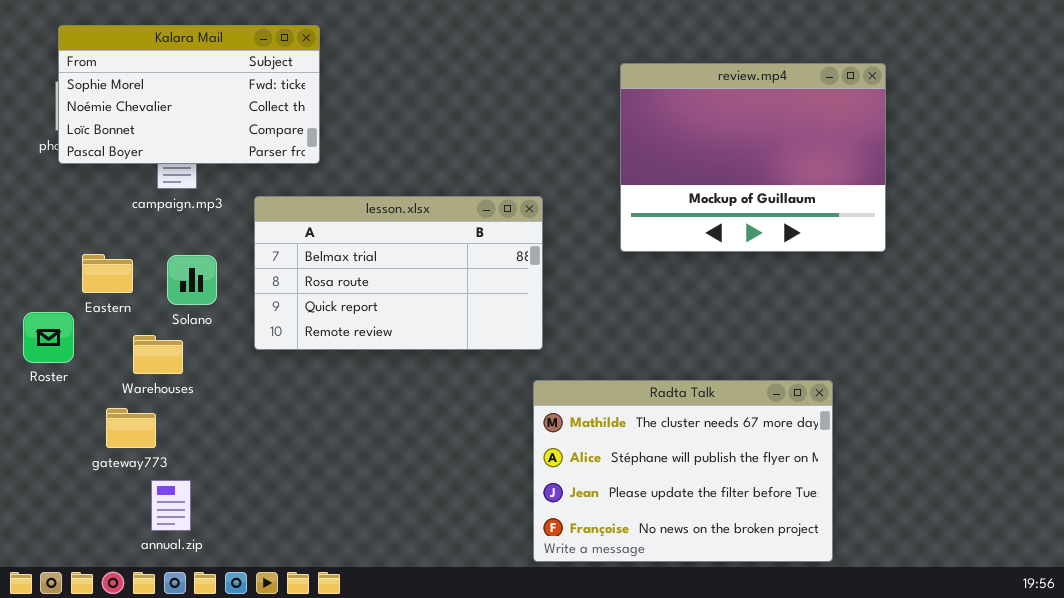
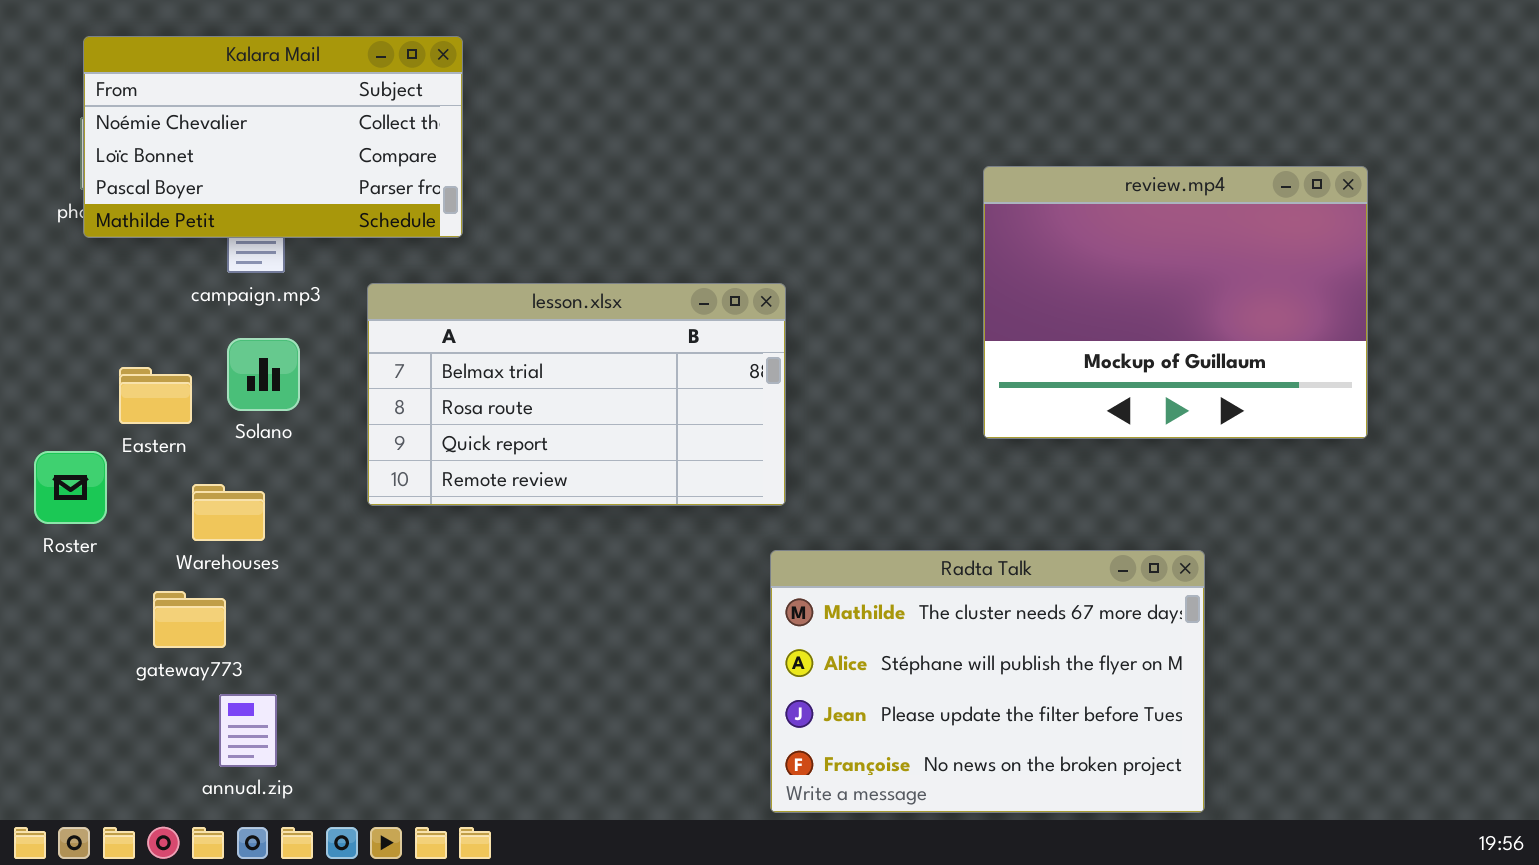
Kalara Mail: [58,25,320,164] -> [83,36,463,238], scrolled down 1 row
review.mp4: [620,63,886,252] -> [983,166,1368,439], moved
Solano: [167,255,217,305] -> [227,338,300,411], moved

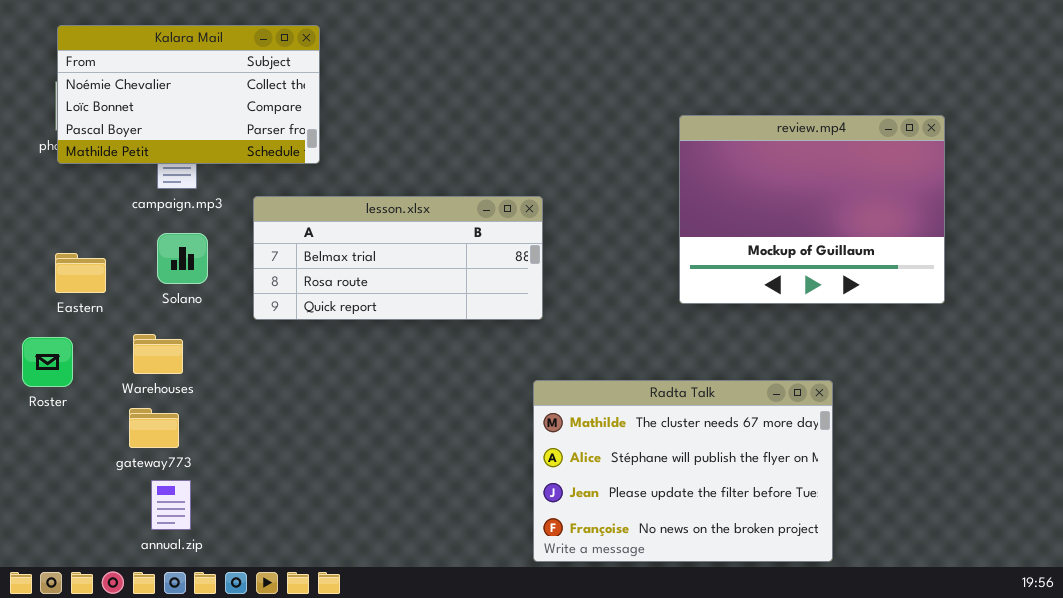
lesson.xlsx: [367,283,786,506] -> [253,196,543,320], resized
Eastern: [119,367,192,424] -> [55,253,106,293], moved
Roster: [34,451,107,524] -> [22,337,73,387], moved
gateway773: [153,591,226,648] -> [129,408,179,448], moved

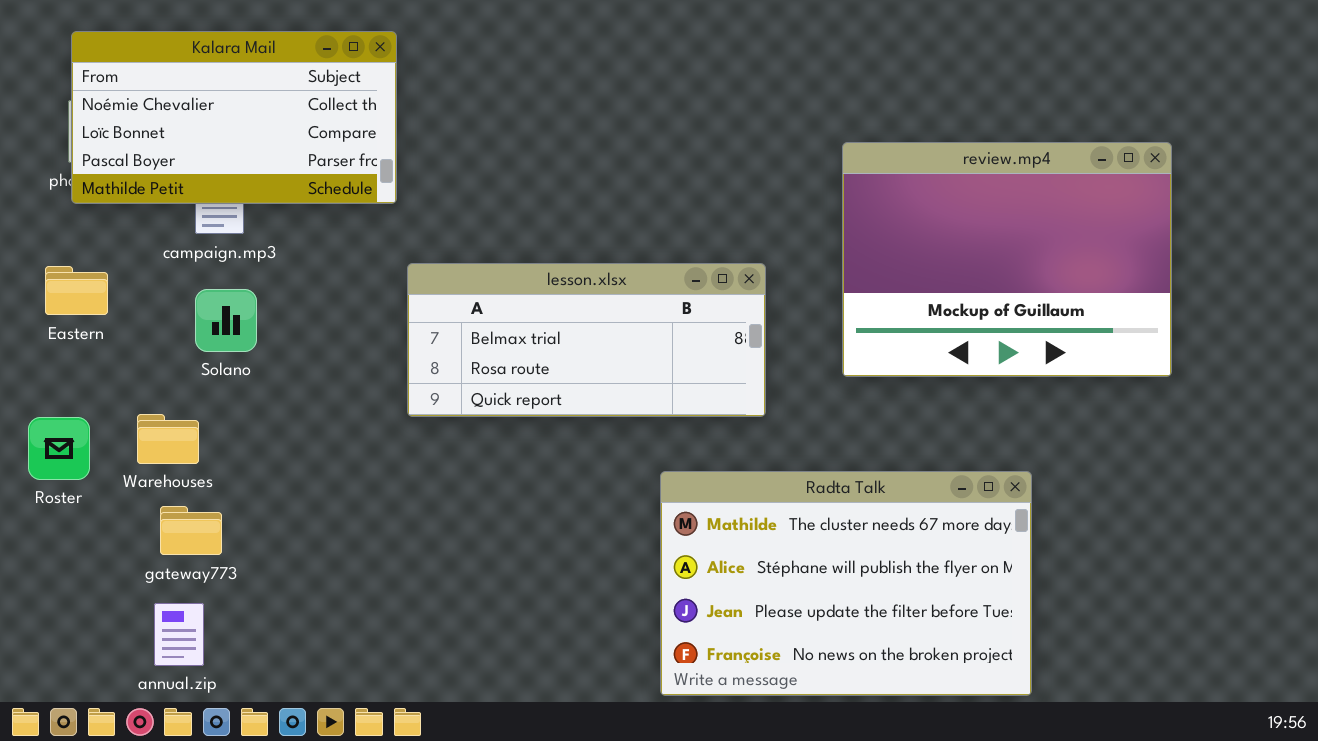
lesson.xlsx: [253,196,543,320] -> [407,263,766,417], moved
Eastern: [55,253,106,293] -> [45,266,108,315], moved
Warehouses: [133,334,183,374] -> [137,414,199,464], moved
annual.zip: [151,480,191,530] -> [154,603,204,666], moved

